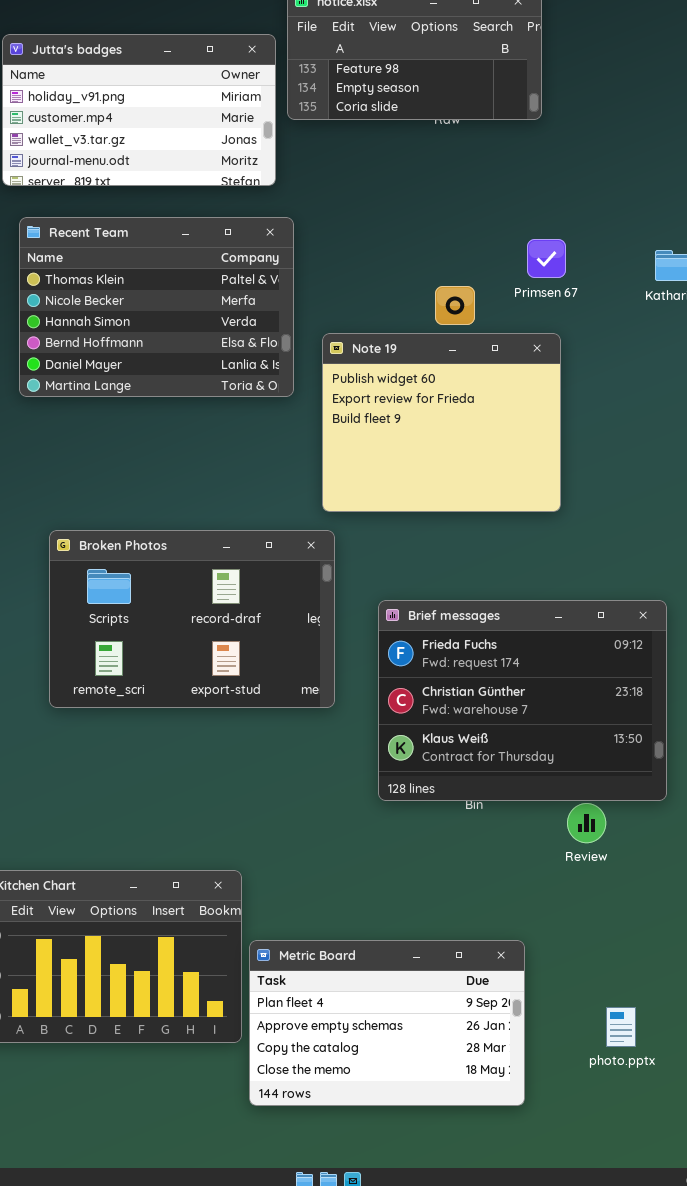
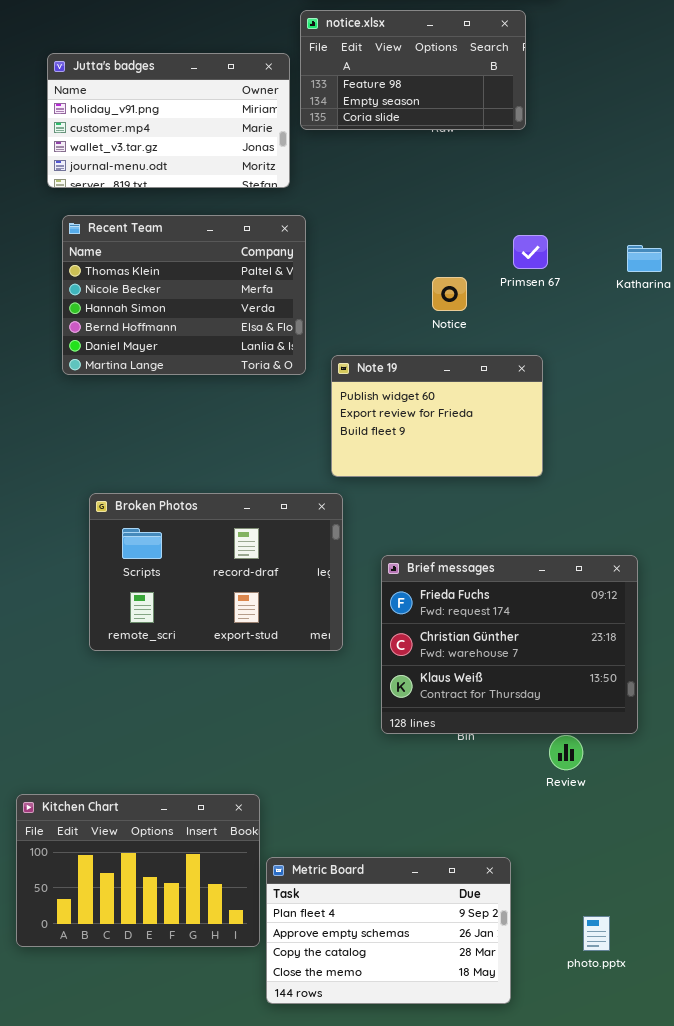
Note 19: [322,333,561,512] -> [331,355,543,477], resized

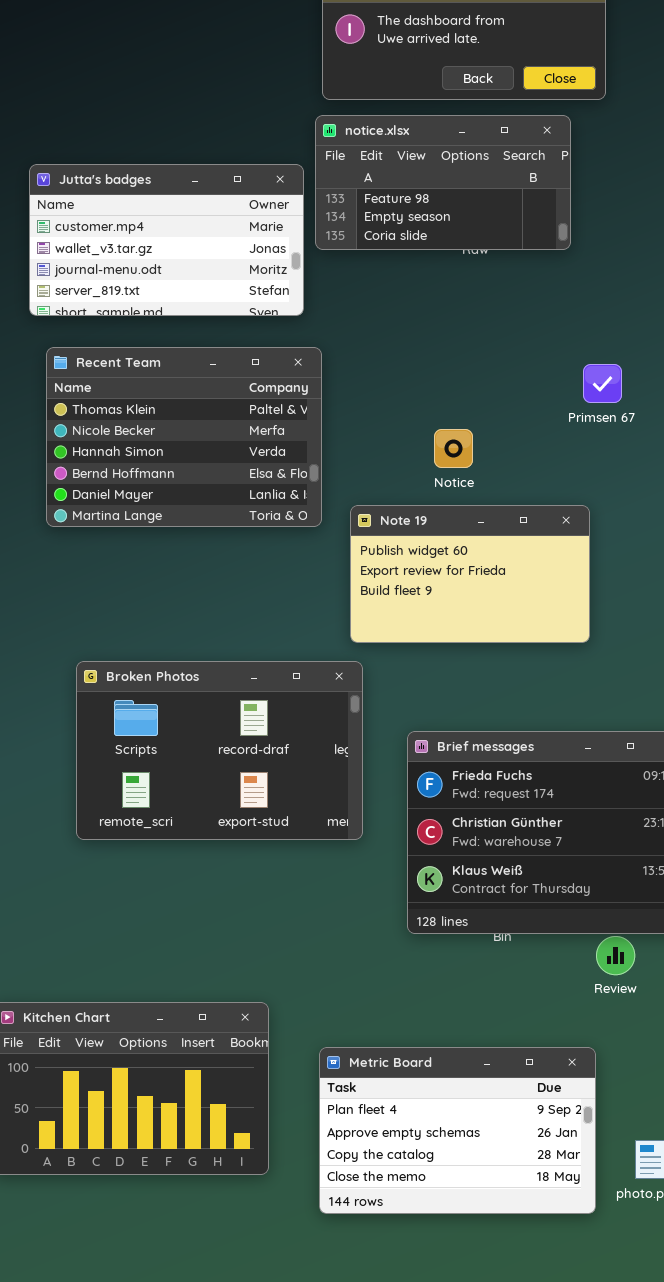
Jutta's badges: [47,53,290,188] -> [29,164,304,316], scrolled down 1 row
Primsen 67: [513,235,548,269] -> [583,364,622,403], moved
Notice: [432,277,467,311] -> [434,429,473,468], moved
Metric Board: [266,857,511,1004] -> [319,1047,596,1214], moved

